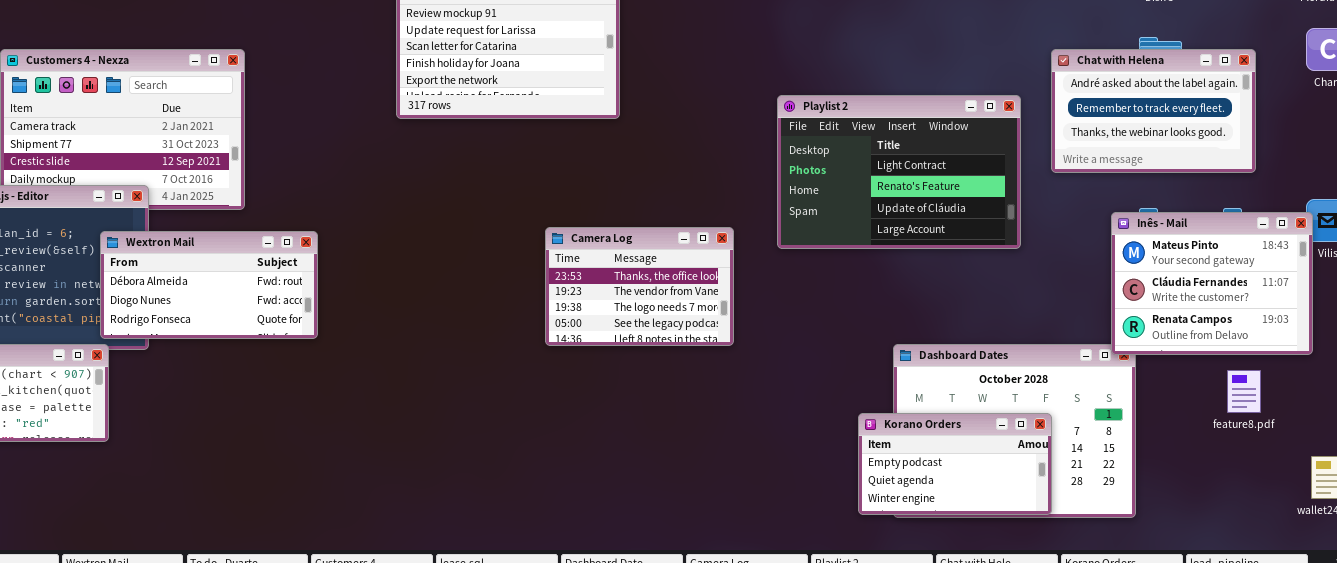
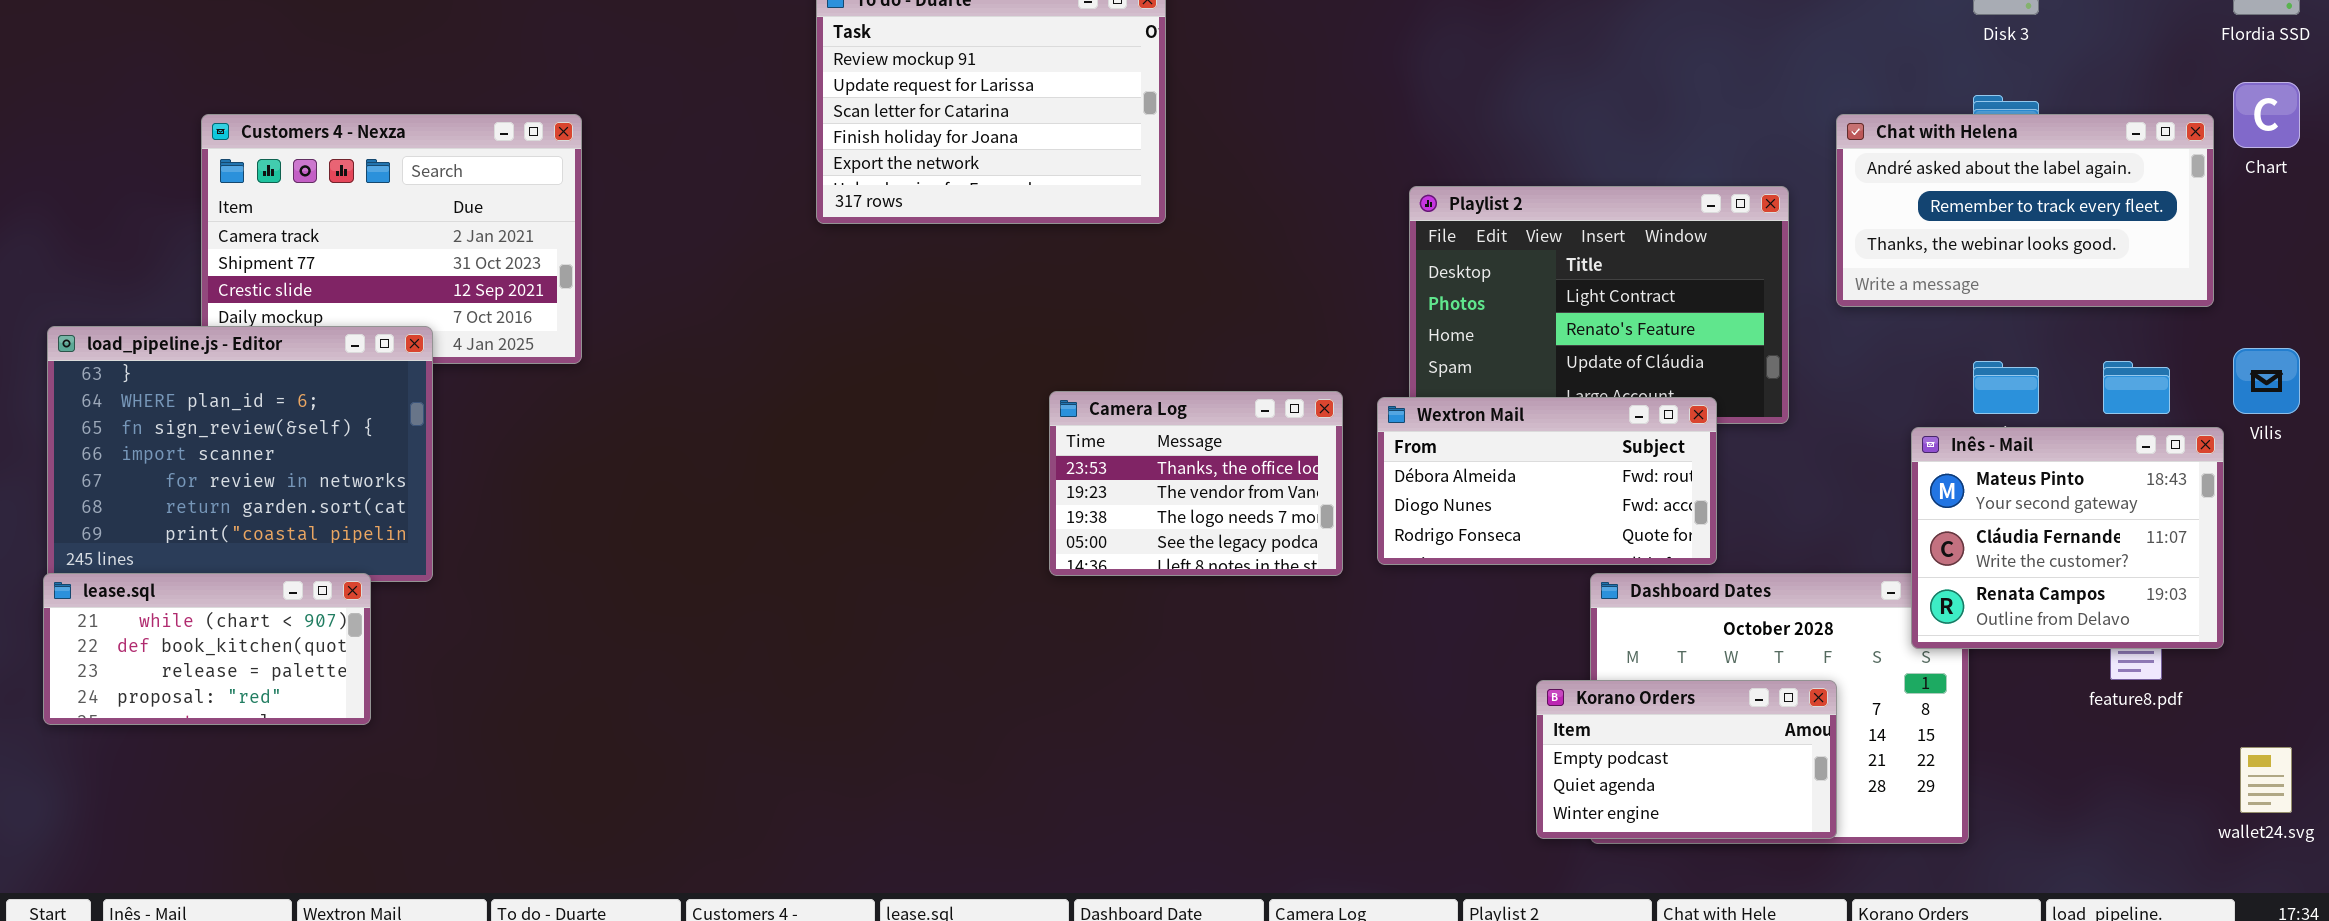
Chat with Helena: [1051,49,1256,173] -> [1836,114,2214,307], resized
Inês - Mail: [1111,212,1313,355] -> [1911,427,2224,649], moved
Wextron Mail: [100,231,318,339] -> [1377,397,1717,565], moved

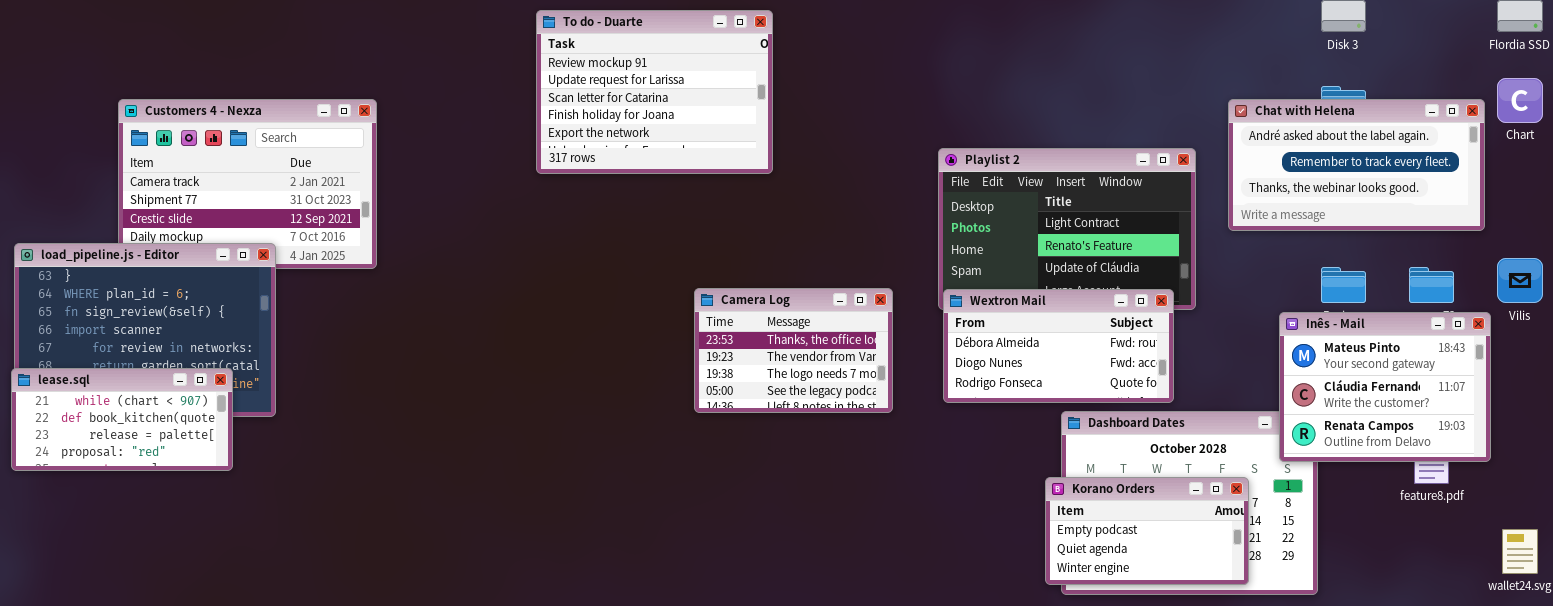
Wextron Mail: [1377,397,1717,565] -> [943,289,1174,403], moved
lease.sql: [43,573,371,725] -> [11,368,233,471], moved
Korano Orders: [1536,680,1837,839] -> [1045,477,1249,585], moved

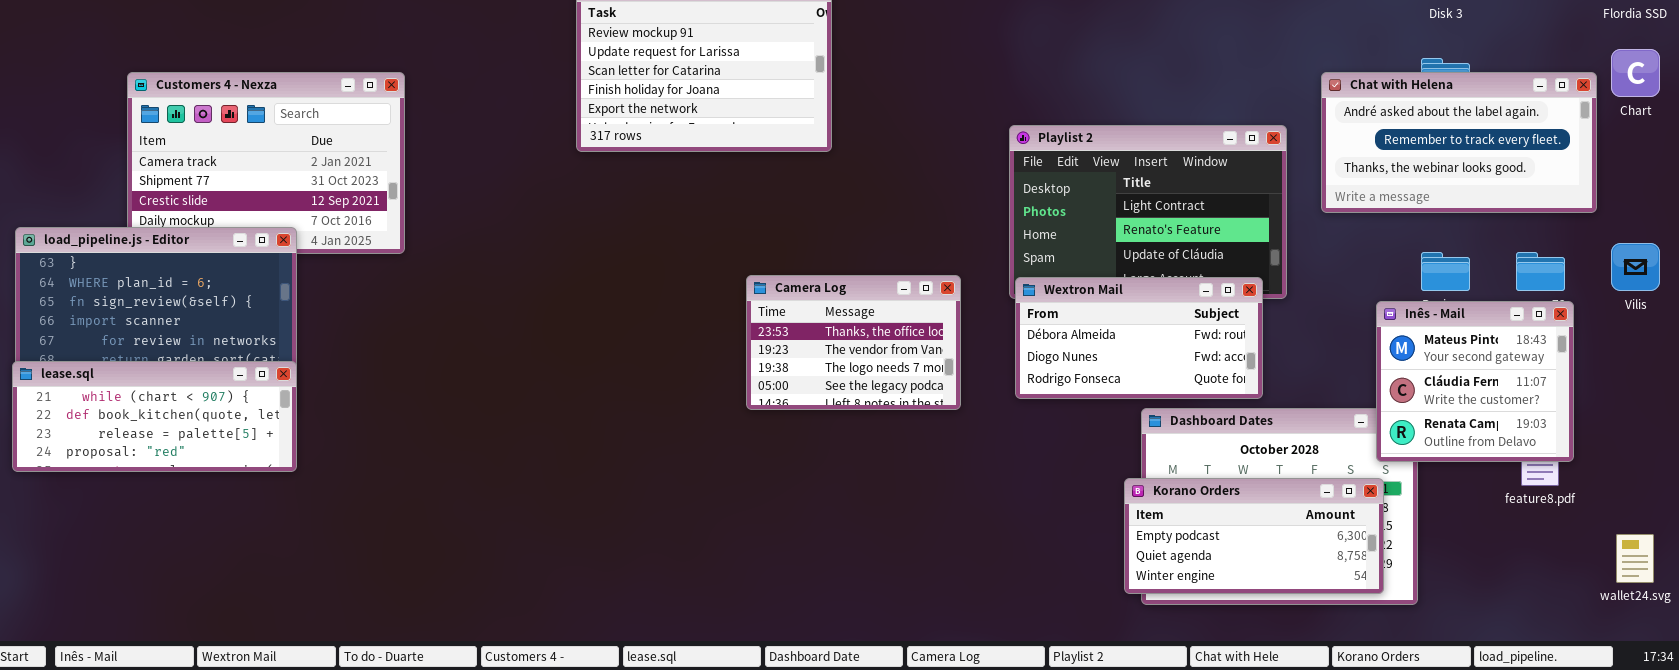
Inês - Mail: [1279,312,1491,462] -> [1376,301,1574,462], resized
lease.sql: [11,368,233,471] -> [12,361,297,472], resized
Korano Orders: [1045,477,1249,585] -> [1124,478,1384,594], resized

